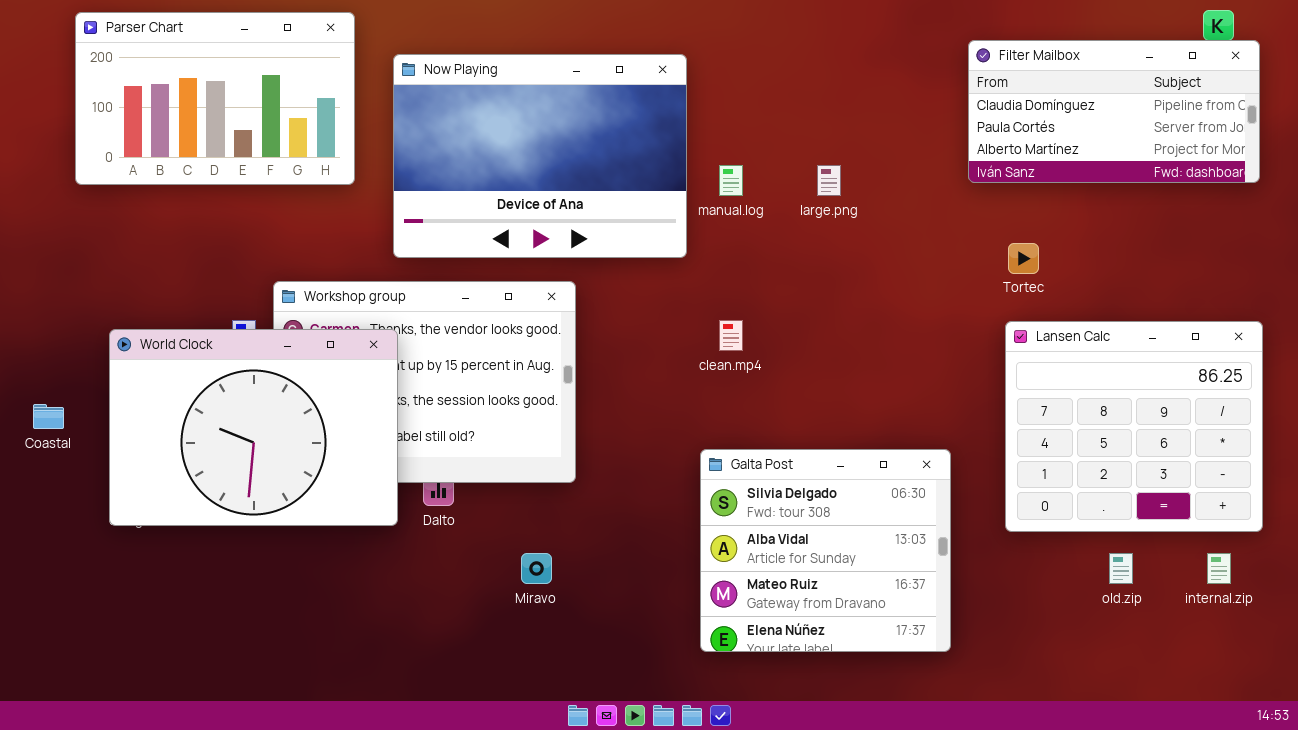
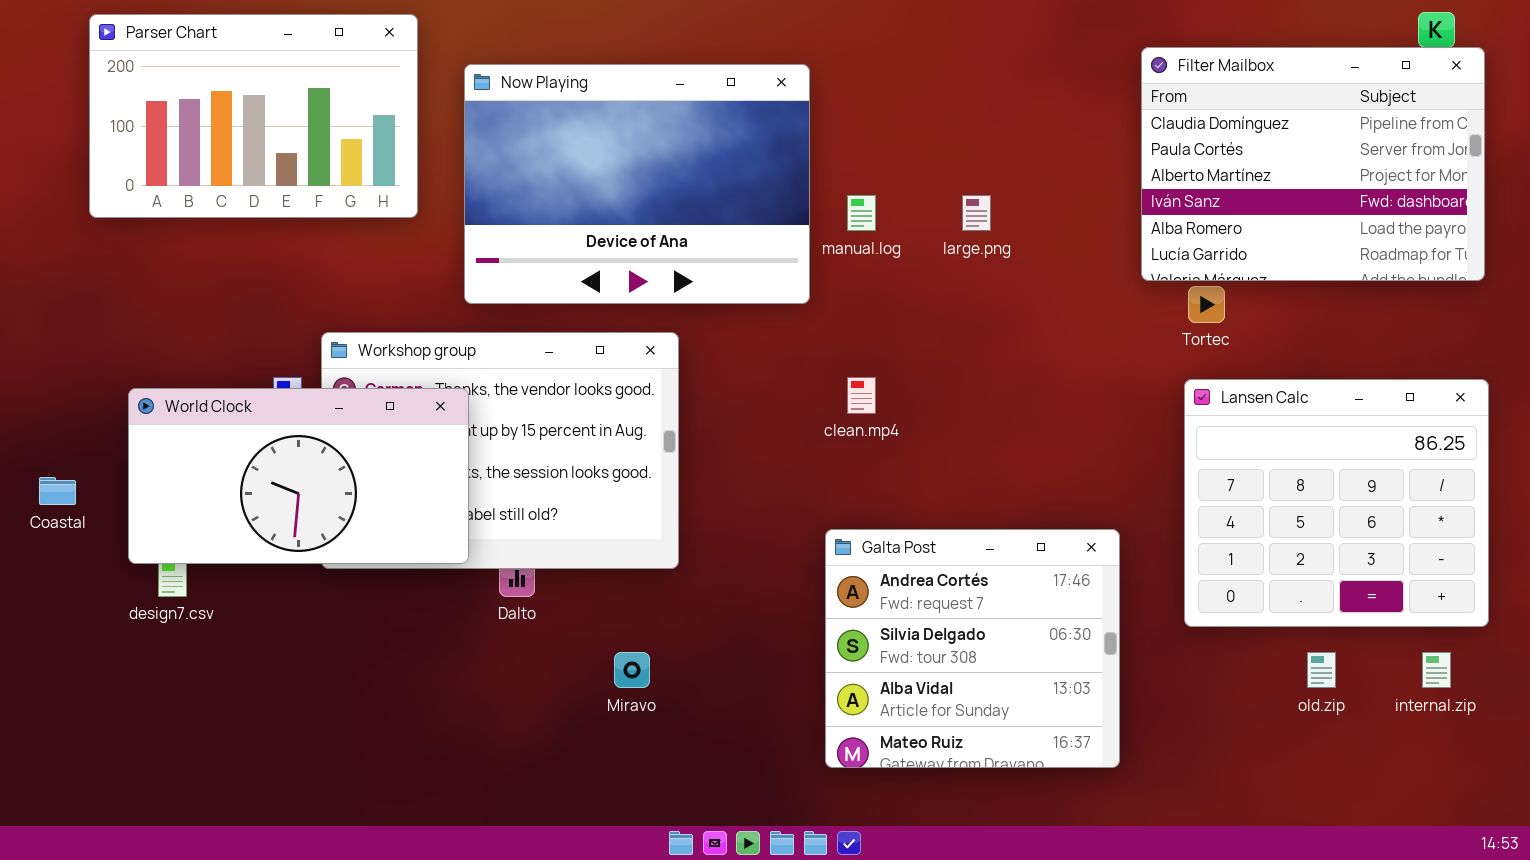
Filter Mailbox: [968,40,1260,183] -> [1141,47,1485,281], resized
World Clock: [109,329,398,526] -> [128,388,469,564], resized
Galta Post: [700,449,951,652] -> [825,529,1120,768], scrolled up 1 row

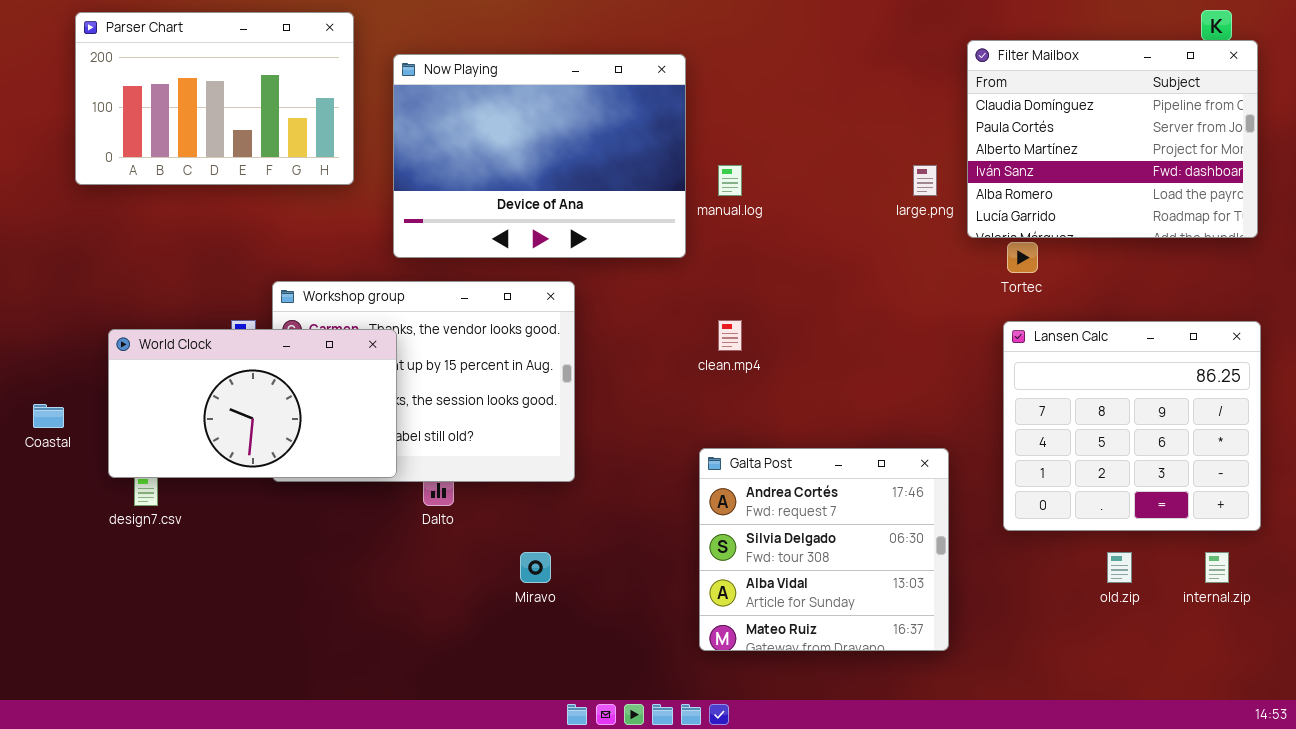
large.png: [962,195,991,231] -> [913,165,937,196], moved

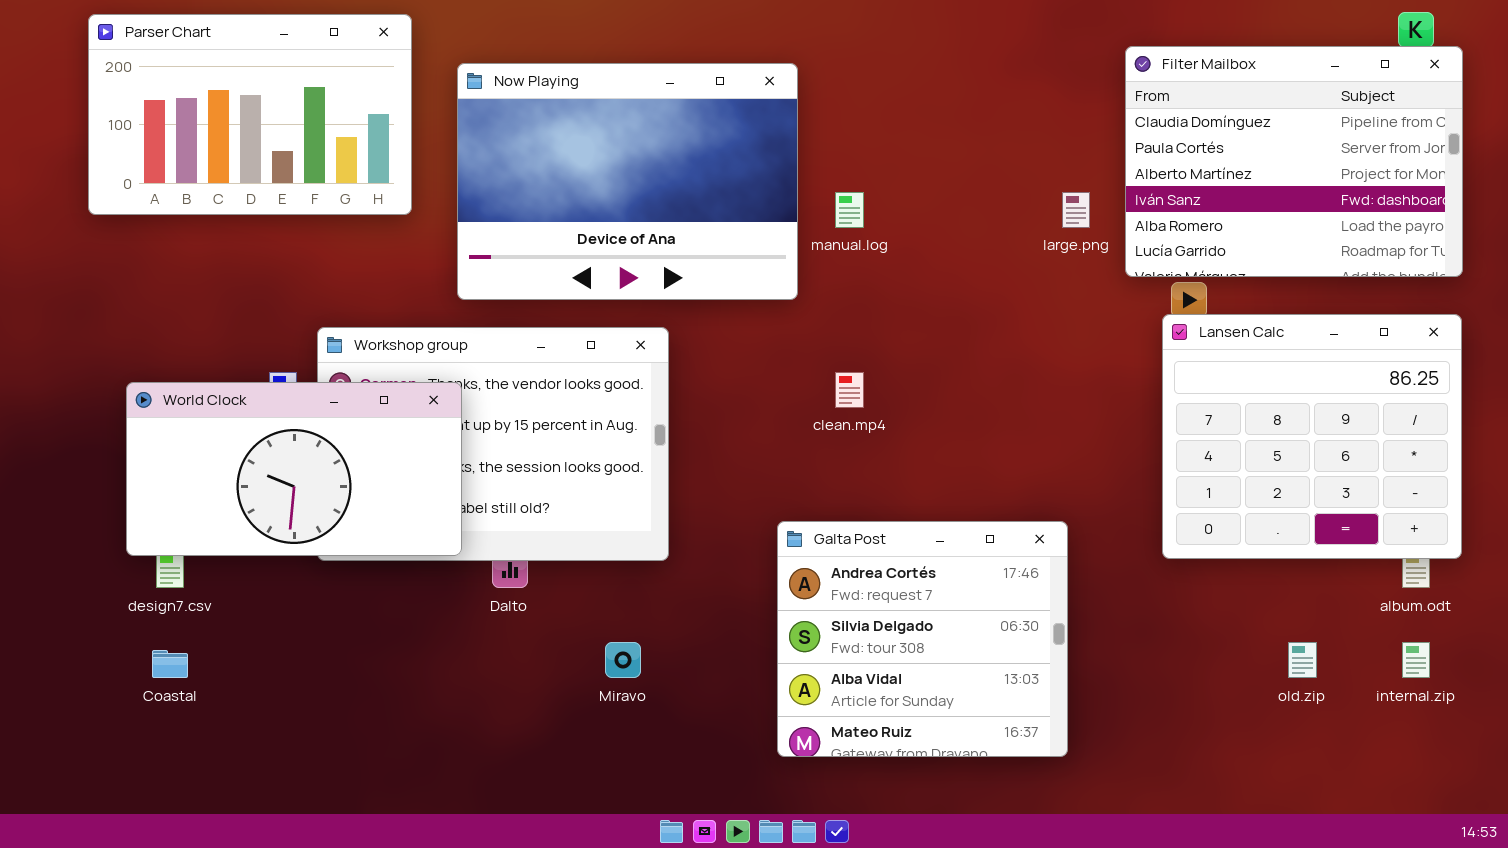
Lansen Calc: [1003,321,1261,531] -> [1162,314,1462,559], moved
Coastal: [33,404,64,428] -> [152,650,188,678], moved
Galta Post: [699,448,949,651] -> [777,521,1068,757], moved

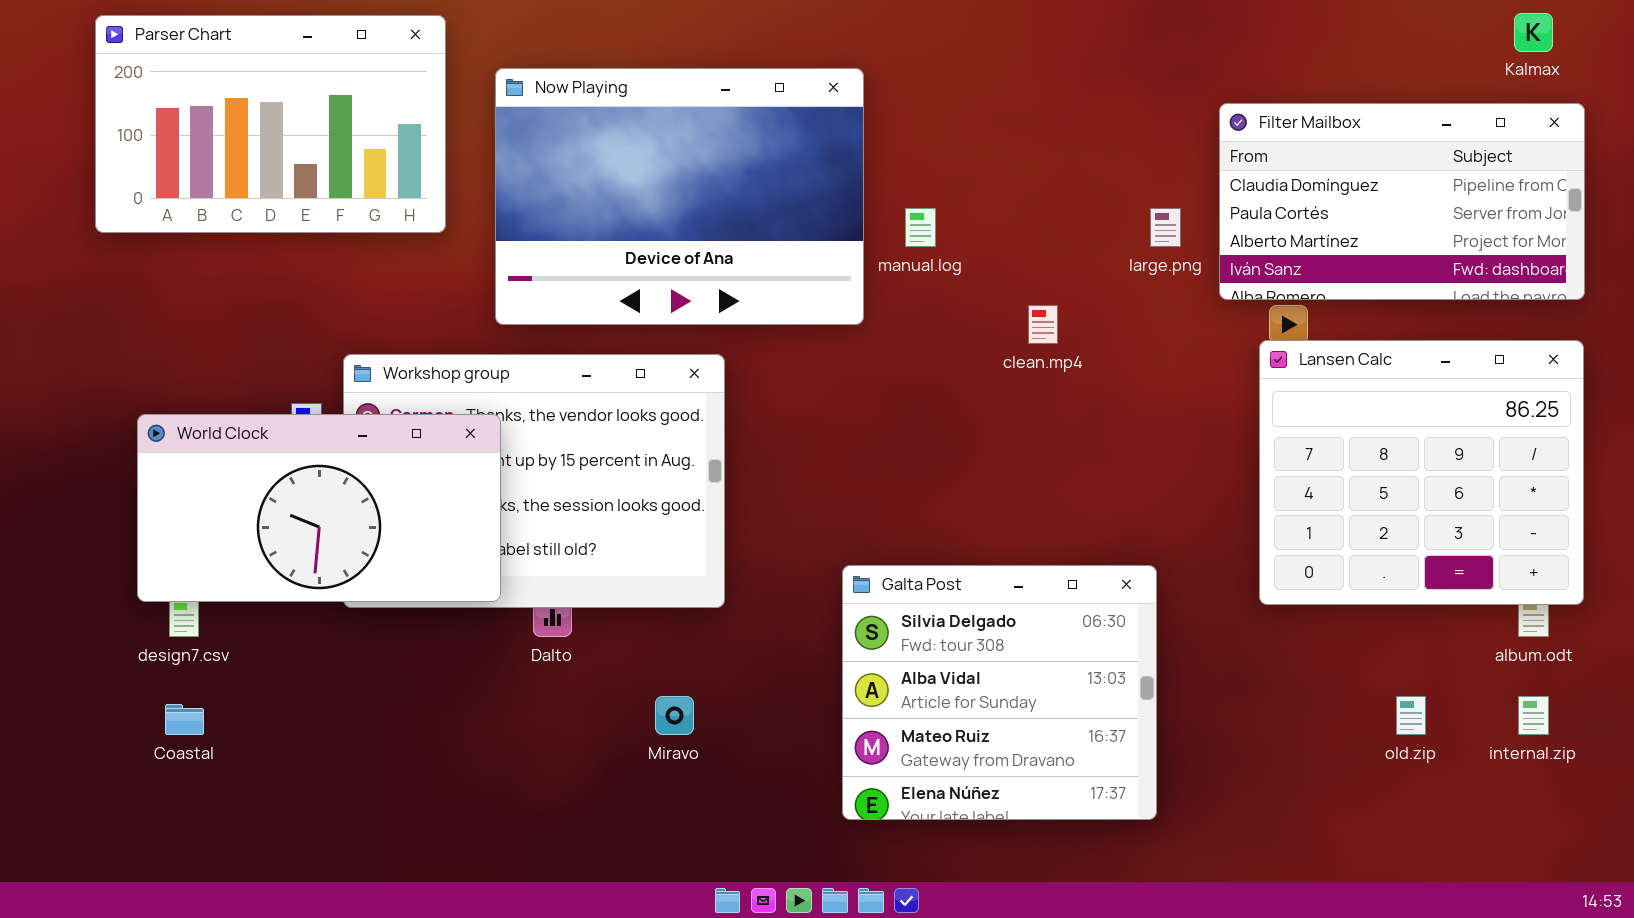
Filter Mailbox: [1125,46,1463,277] -> [1219,103,1585,300], resized
clean.mp4: [835,372,864,408] -> [1028,305,1058,344], moved
Galta Post: [777,521,1068,757] -> [842,565,1157,820], scrolled down 1 row

